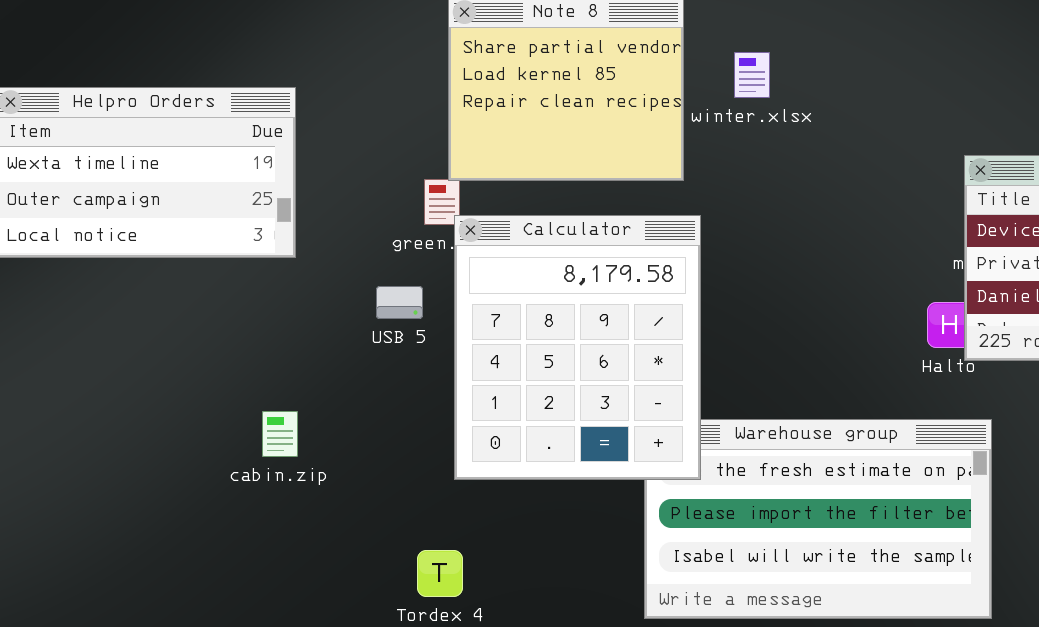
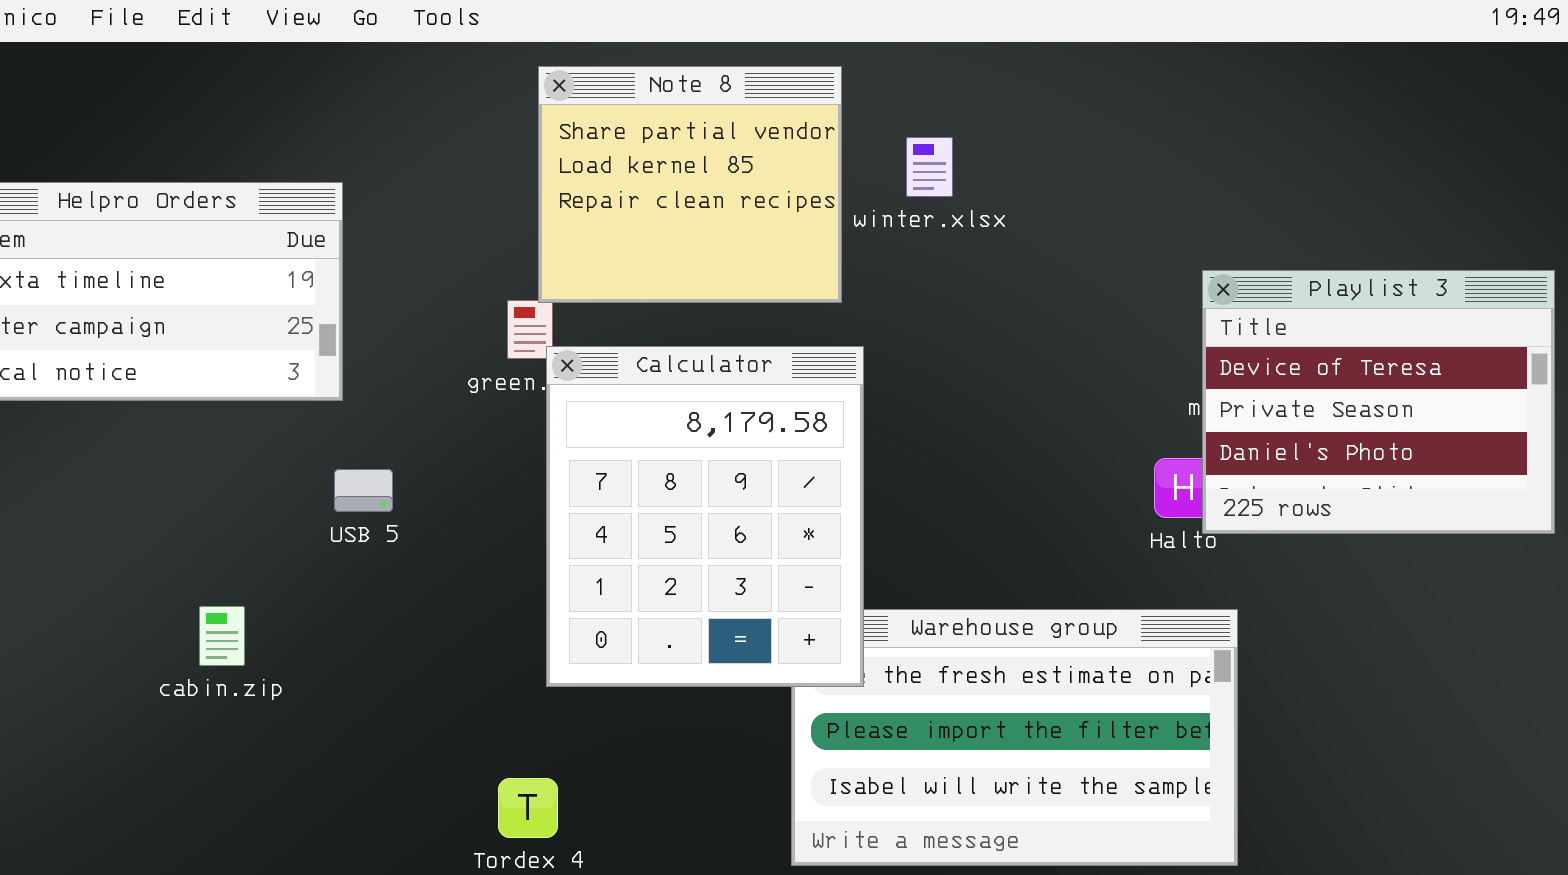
USB 5: [376,286,423,319] -> [334,469,393,512], moved
cabin.zip: [262,411,298,457] -> [199,606,245,666], moved

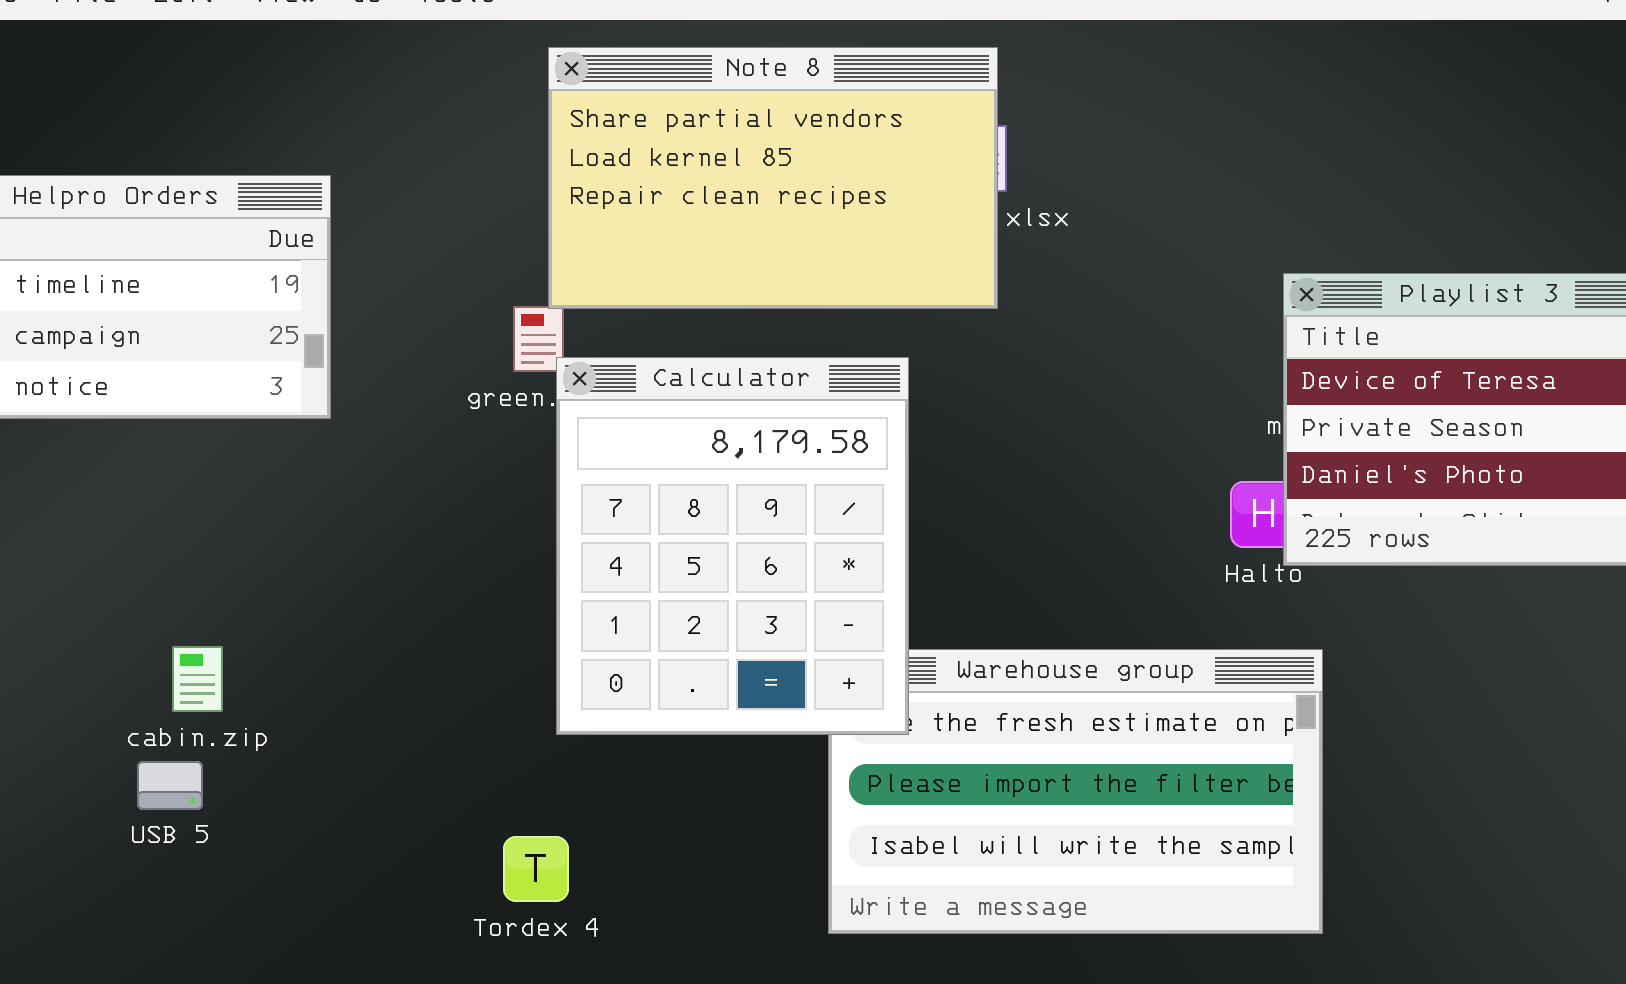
Note 8: [538,66,842,303] -> [548,47,998,309], resized
USB 5: [334,469,393,512] -> [137,761,203,810], moved

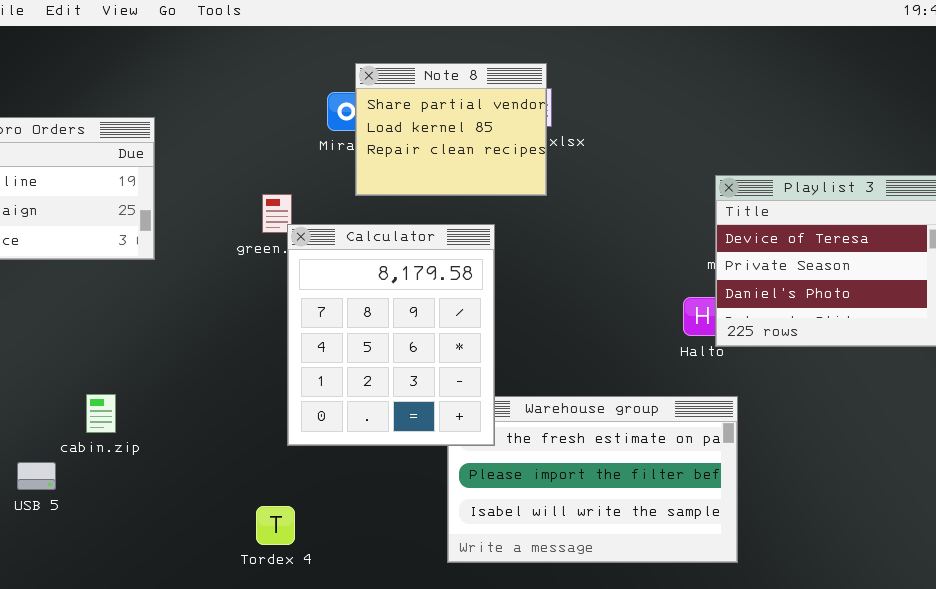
Note 8: [548,47,998,309] -> [355,63,547,196], resized
cabin.zip: [172,646,223,712] -> [86,394,116,433], moved
USB 5: [137,761,203,810] -> [17,462,56,490], moved

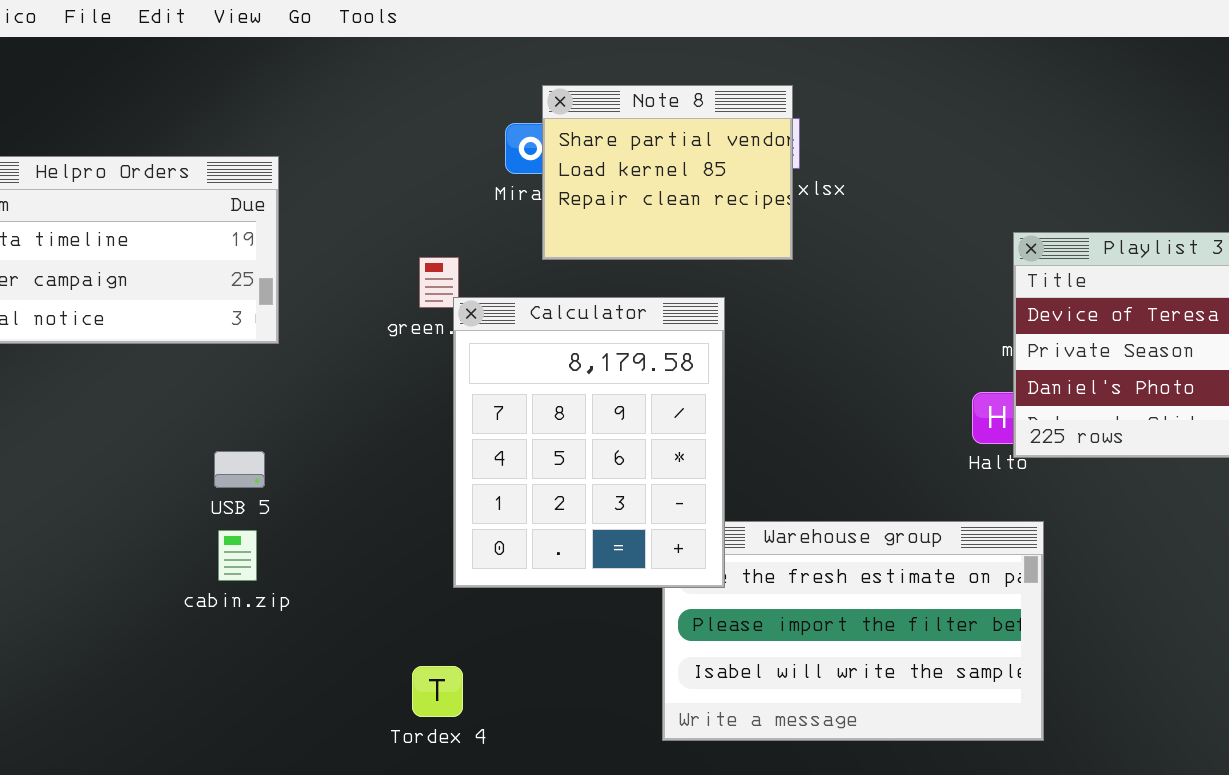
cabin.zip: [86,394,116,433] -> [218,530,257,581], moved
USB 5: [17,462,56,490] -> [214,451,265,488], moved

